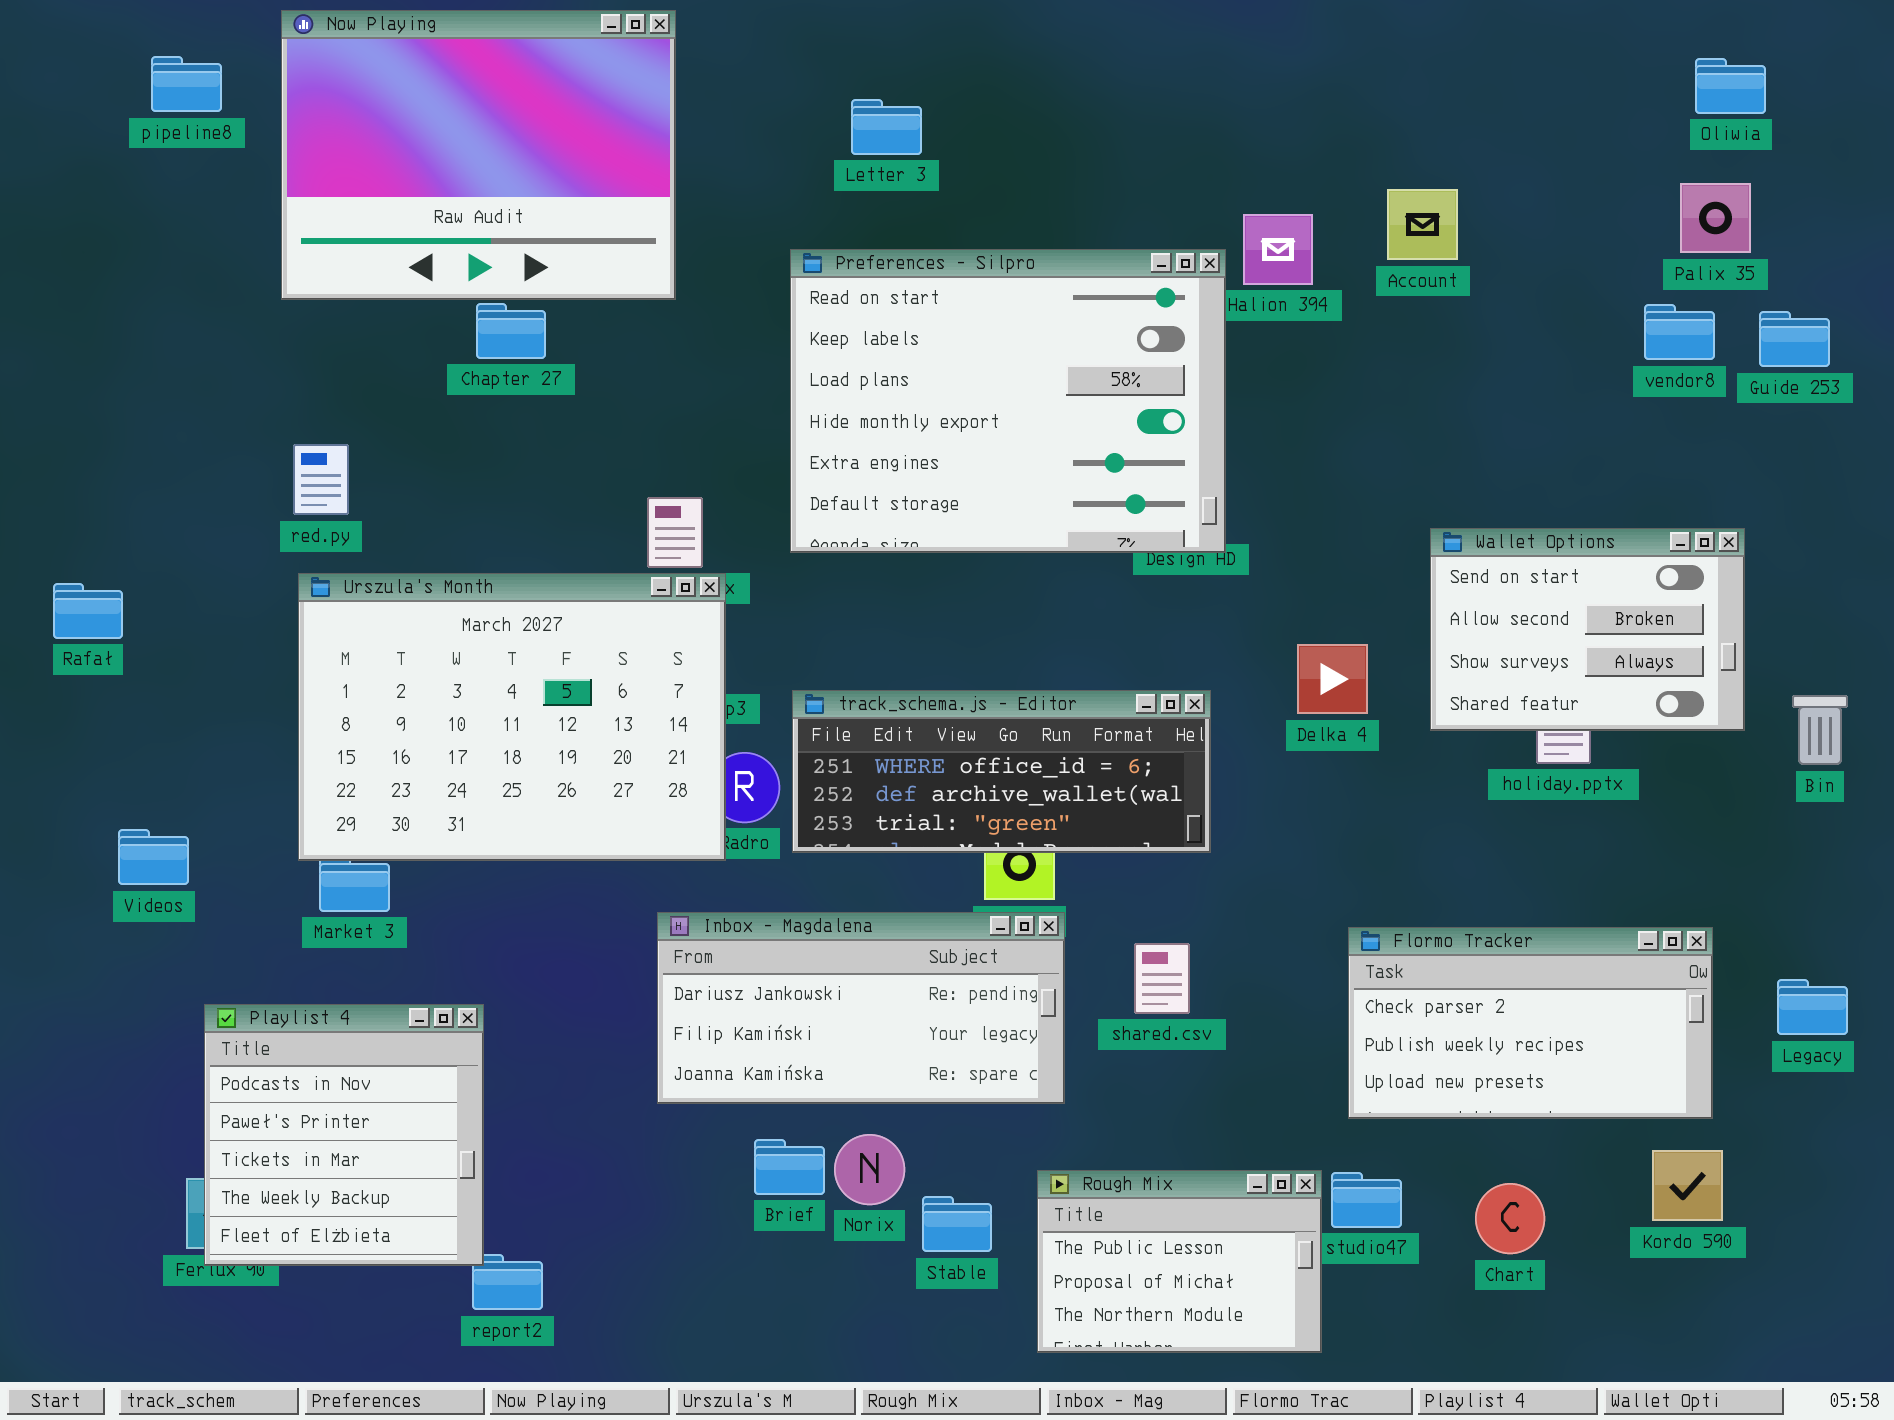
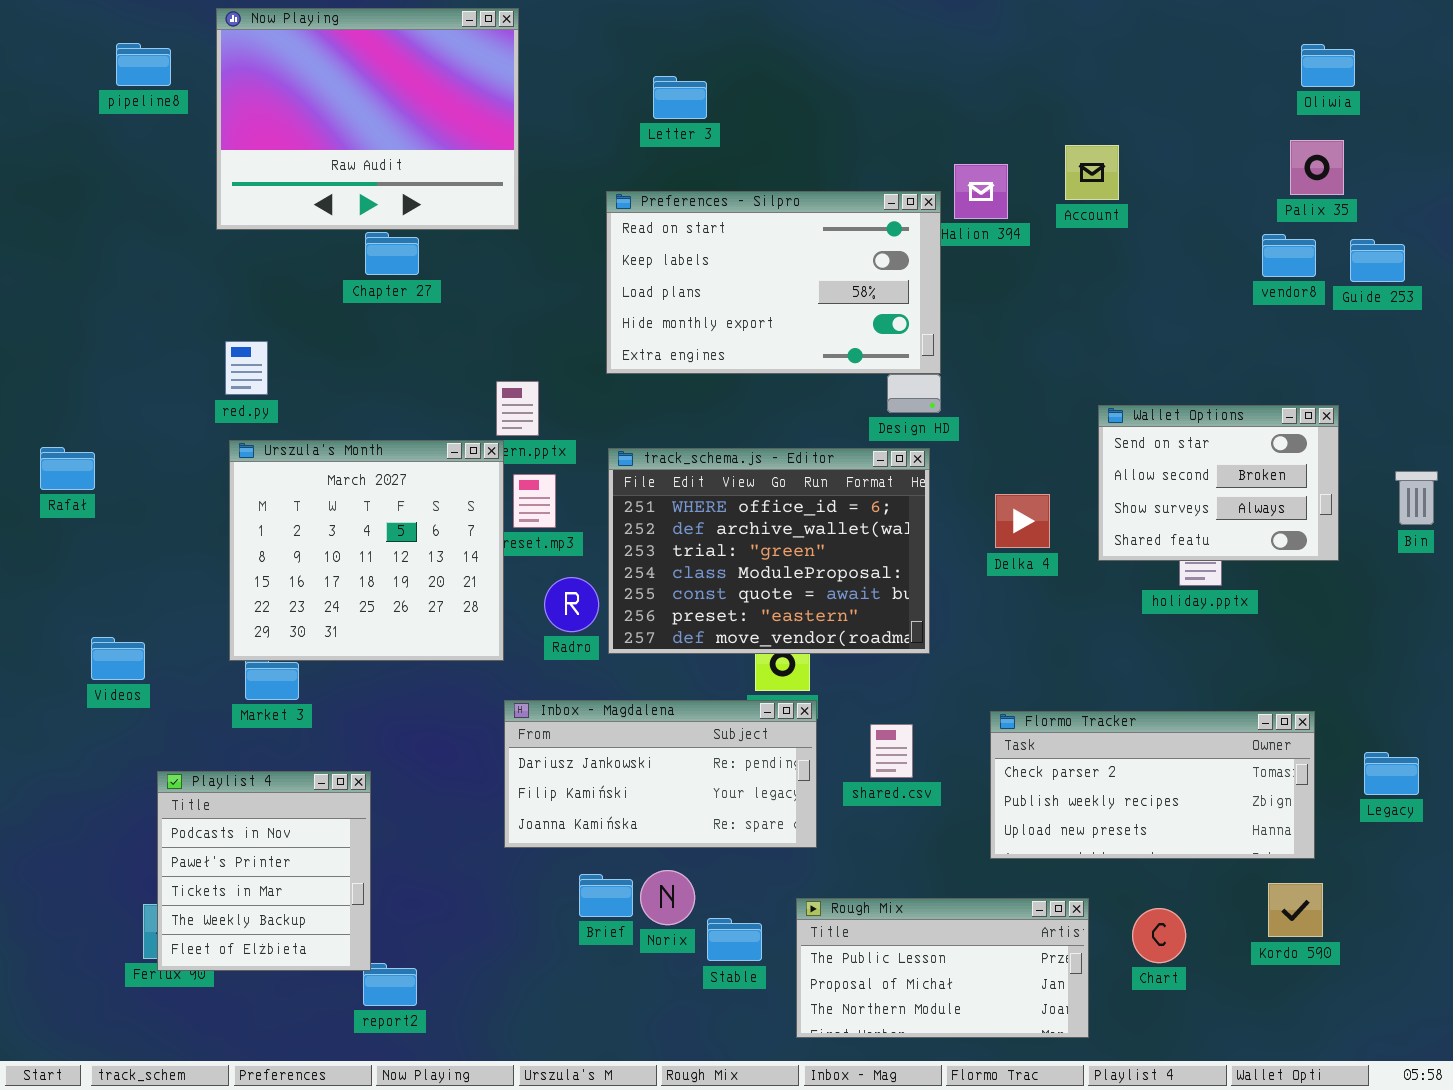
Preferences - Silpro: [790,249,1226,553] -> [606,191,941,374], resized
Urszula's Month: [298,573,726,861] -> [229,440,504,661], resized
track_schema.js - Editor: [792,690,1211,853] -> [608,448,930,654], resized
Bin: [1792,695,1848,765] -> [1395,471,1438,525], moved
Flormo Tracker: [1348,927,1713,1119] -> [990,711,1315,859], resized
Rough Mix: [1037,1170,1322,1353] -> [796,898,1089,1038], resized

